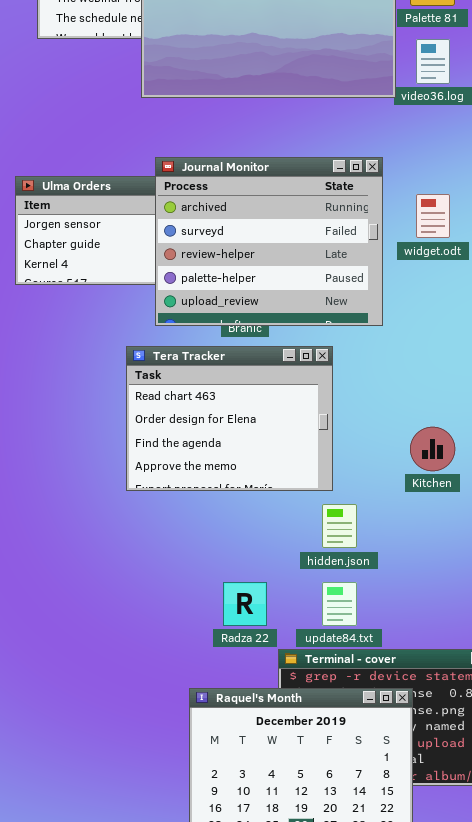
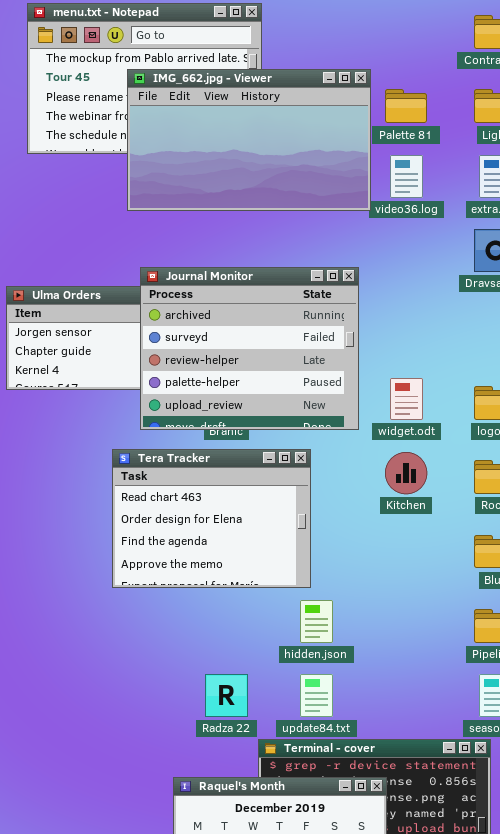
widget.odt: [416,194,450,238] -> [390,378,423,420], moved
Kitchen: [410,427,455,471] -> [385,452,427,494], moved

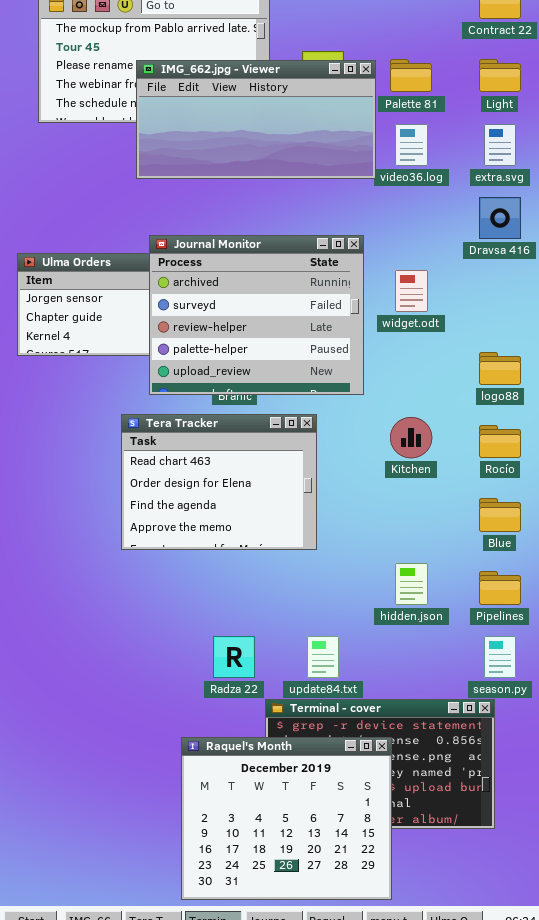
IMG_662.jpg - Viewer: [127,69,371,211] -> [136,60,376,179], resized
widget.odt: [390,378,423,420] -> [395,270,428,312], moved
hidden.json: [300,600,333,643] -> [395,563,428,605], moved

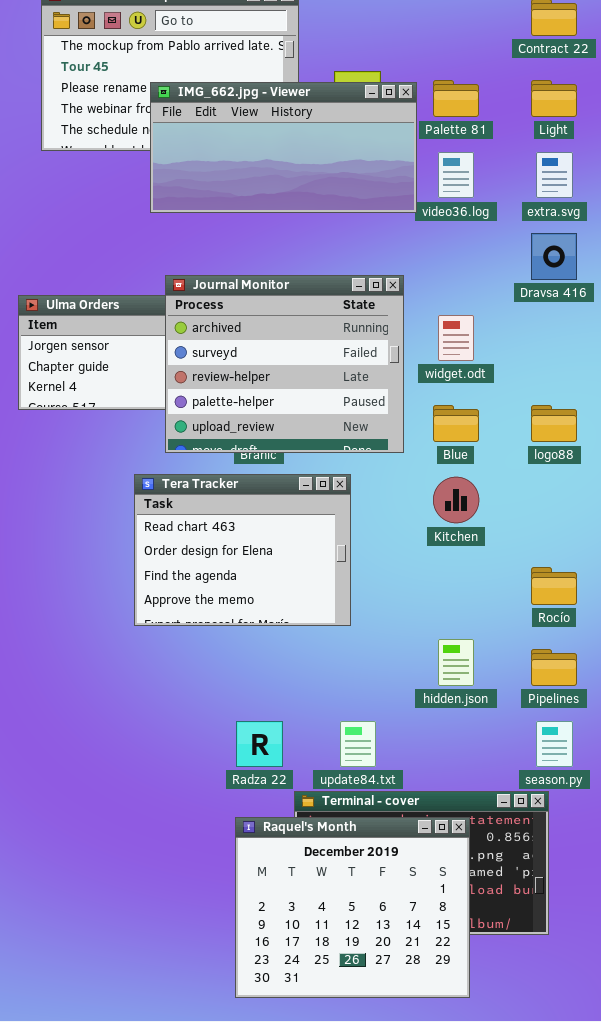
Rocío: [479,425,521,458] -> [531,567,577,605], moved
Blue: [479,498,521,532] -> [433,405,479,442], moved
Raquel's Month: [181,737,392,900] -> [235,817,470,998], moved

